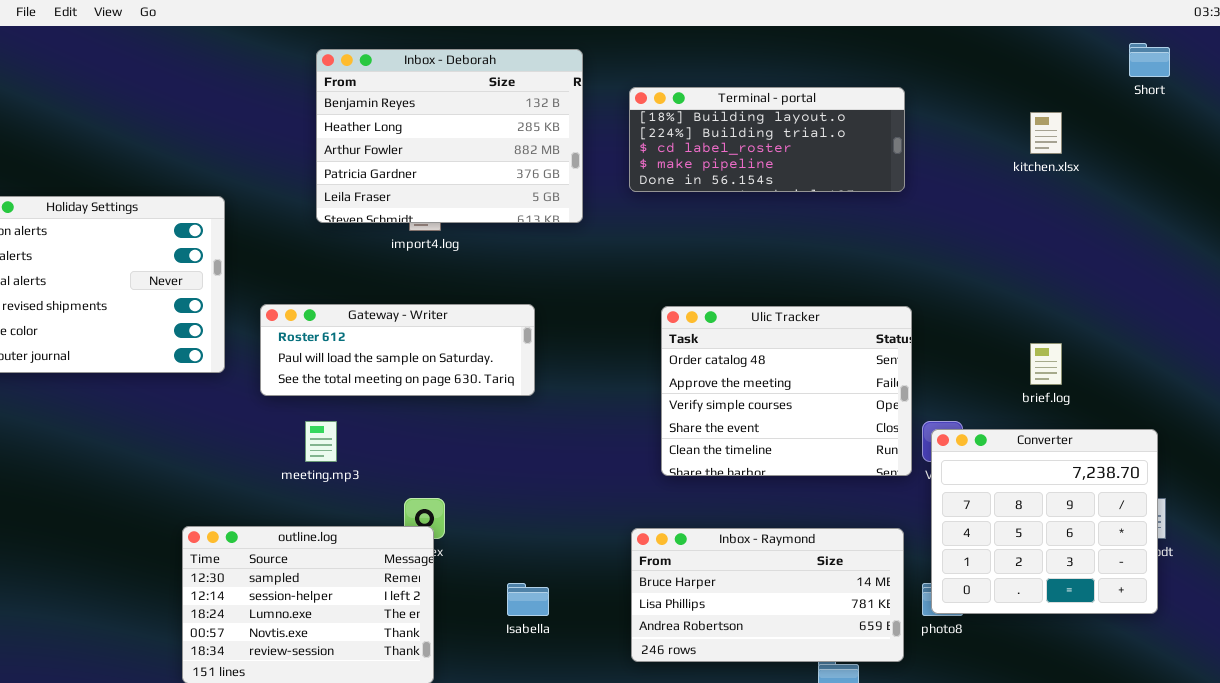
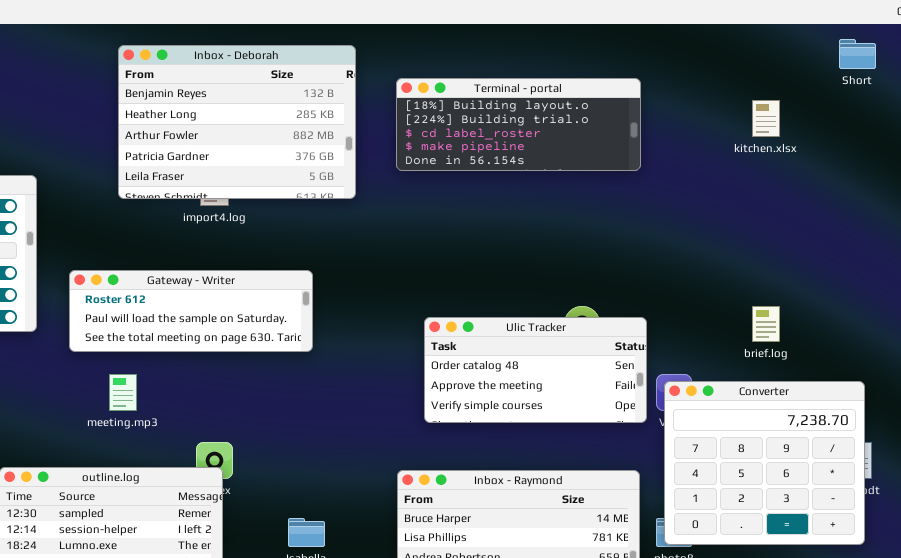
Ulic Tracker: [661,306,912,476] -> [424,317,647,423], resized

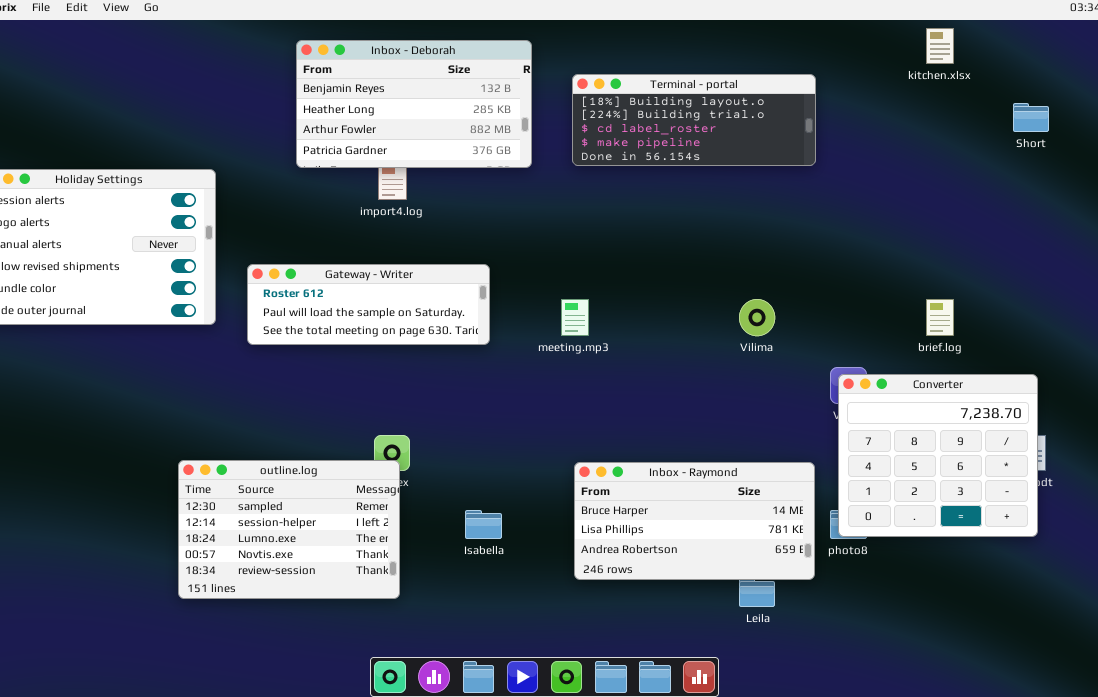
Short: [839,39,876,69] -> [1013,103,1049,132], moved
Inbox - Deborah: [118,45,356,199] -> [296,40,532,168], resized
kitchen.xlsx: [752,100,780,137] -> [926,28,954,64], moved
Ulic Tracker: [424,317,647,423] -> none, closed
meeting.mp3: [109,374,137,411] -> [561,299,589,336], moved

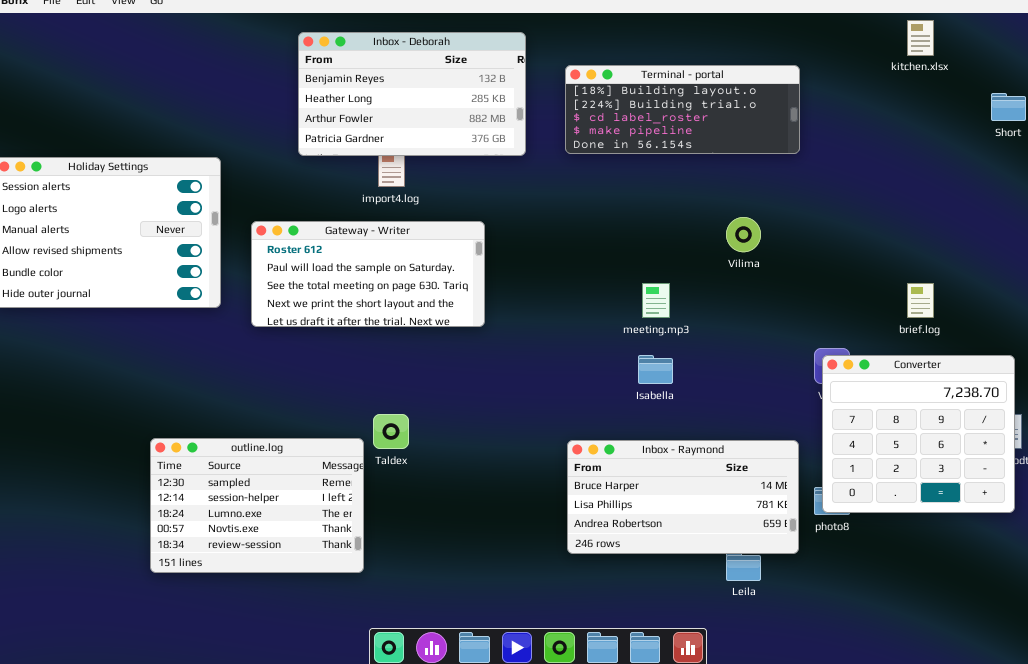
Gateway - Writer: [247,264,490,345] -> [251,221,485,327], resized
meeting.mp3: [561,299,589,336] -> [642,283,670,318], moved
Vilima: [739,299,775,336] -> [726,217,761,252], moved
outline.log: [178,460,400,599] -> [150,438,364,573], moved
Isabella: [465,510,502,539] -> [638,355,673,384], moved

